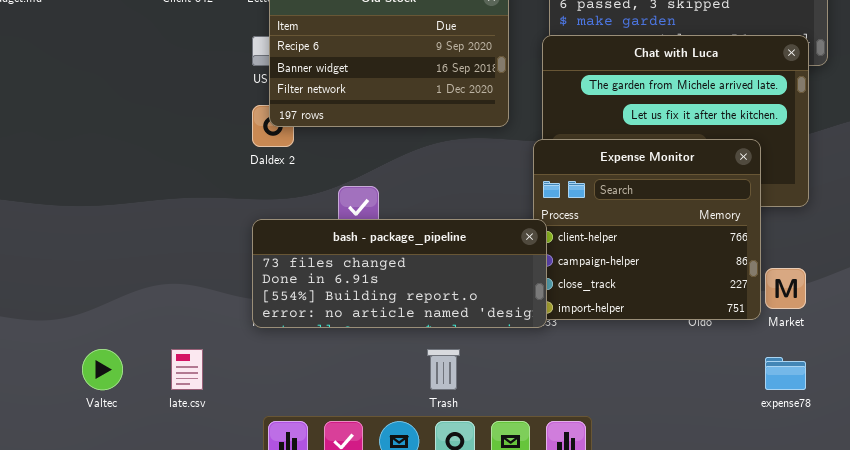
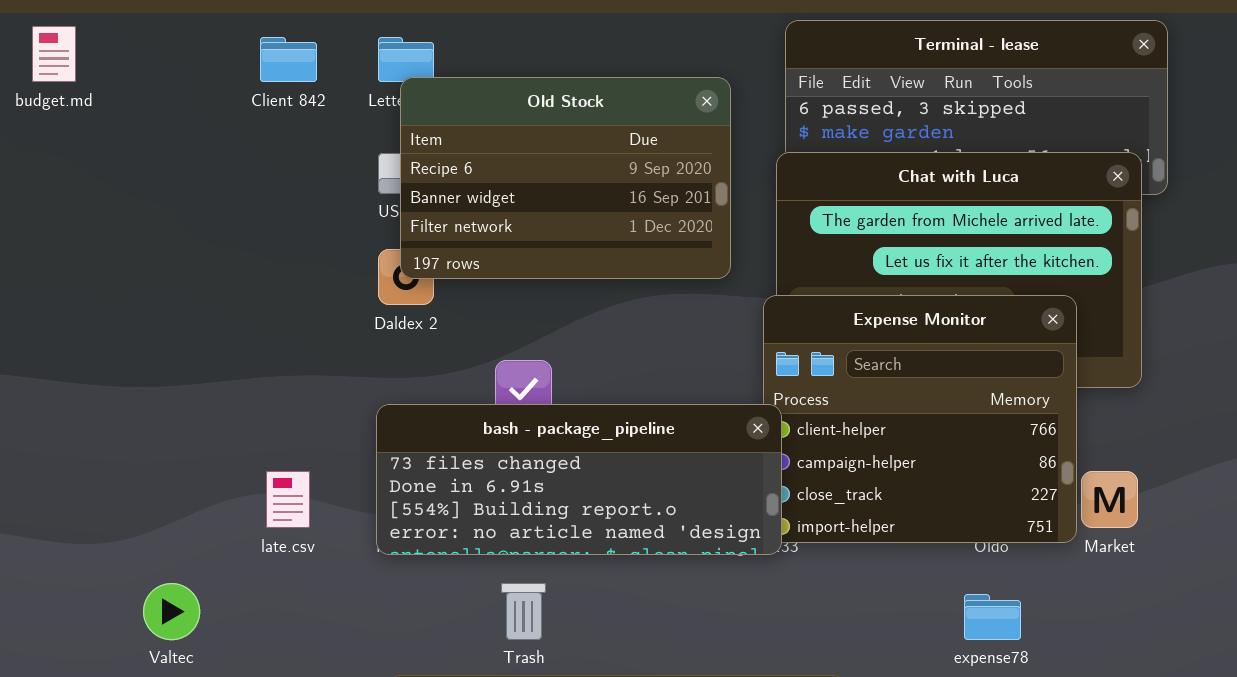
late.csv: [171,349,203,390] -> [266,471,310,528], moved
Trash: [427,349,460,390] -> [501,583,546,640], moved
expense78: [765,357,806,390] -> [964,594,1021,640], moved

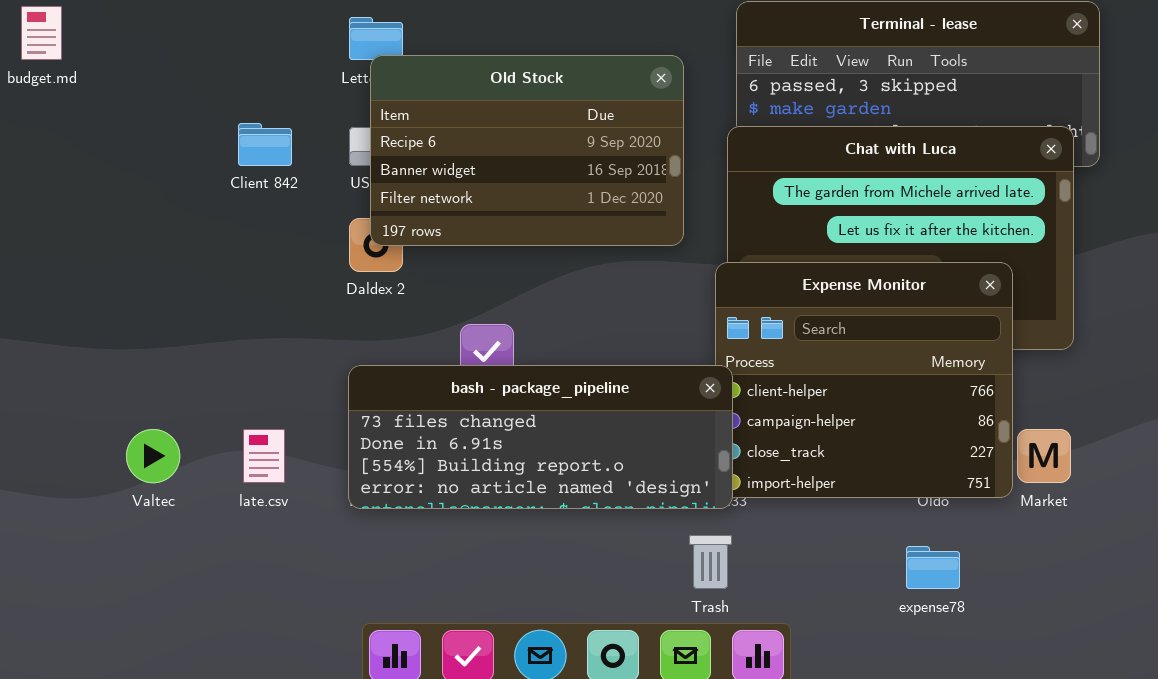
Client 842: [260,37,317,82] -> [238,123,292,166], moved
Valtec: [143,583,200,640] -> [126,429,180,483], moved
Trash: [501,583,546,640] -> [689,535,732,589], moved

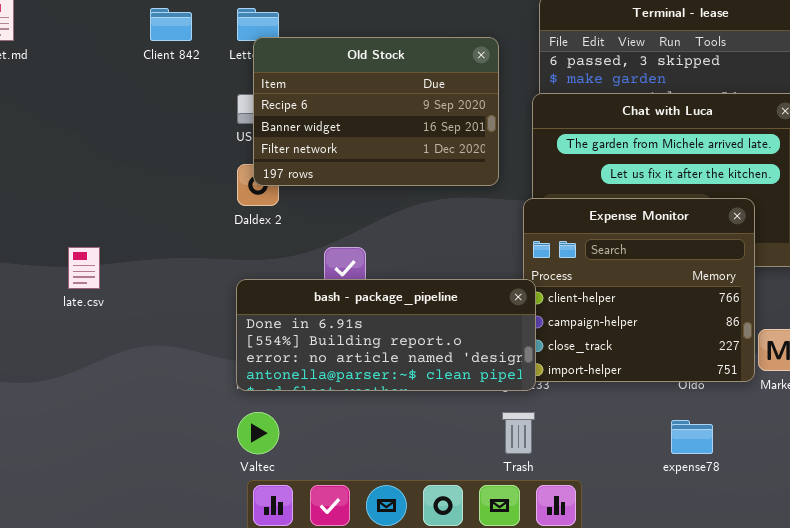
Client 842: [238,123,292,166] -> [150,8,192,41], moved
bash - package_pipeline: [348,365,733,509] -> [236,279,536,391], scrolled down 1 row
Valtec: [126,429,180,483] -> [237,412,279,454], moved
late.csv: [243,429,285,483] -> [68,247,100,289], moved

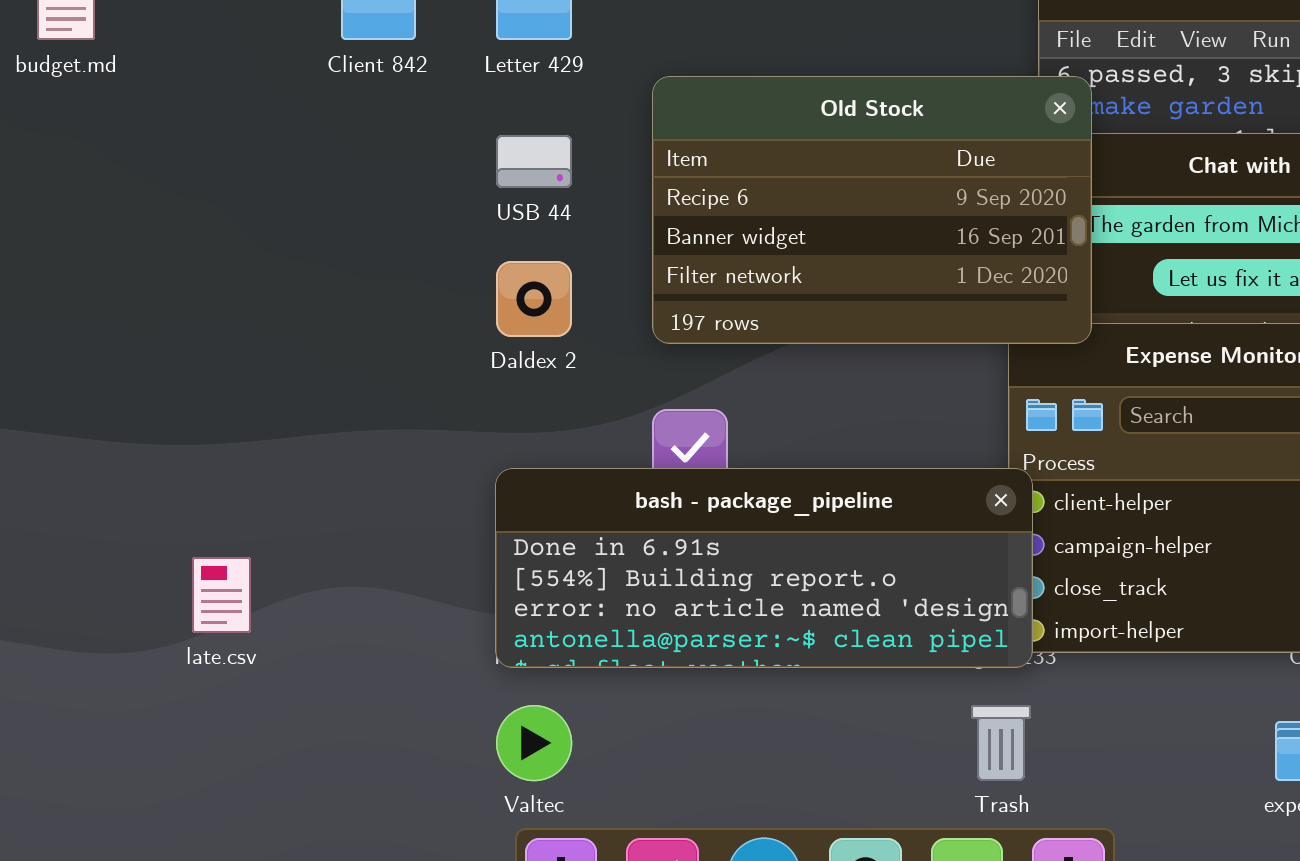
Old Stock: [253,37,499,186] -> [652,76,1092,344], moved
late.csv: [68,247,100,289] -> [192,557,251,633], moved

